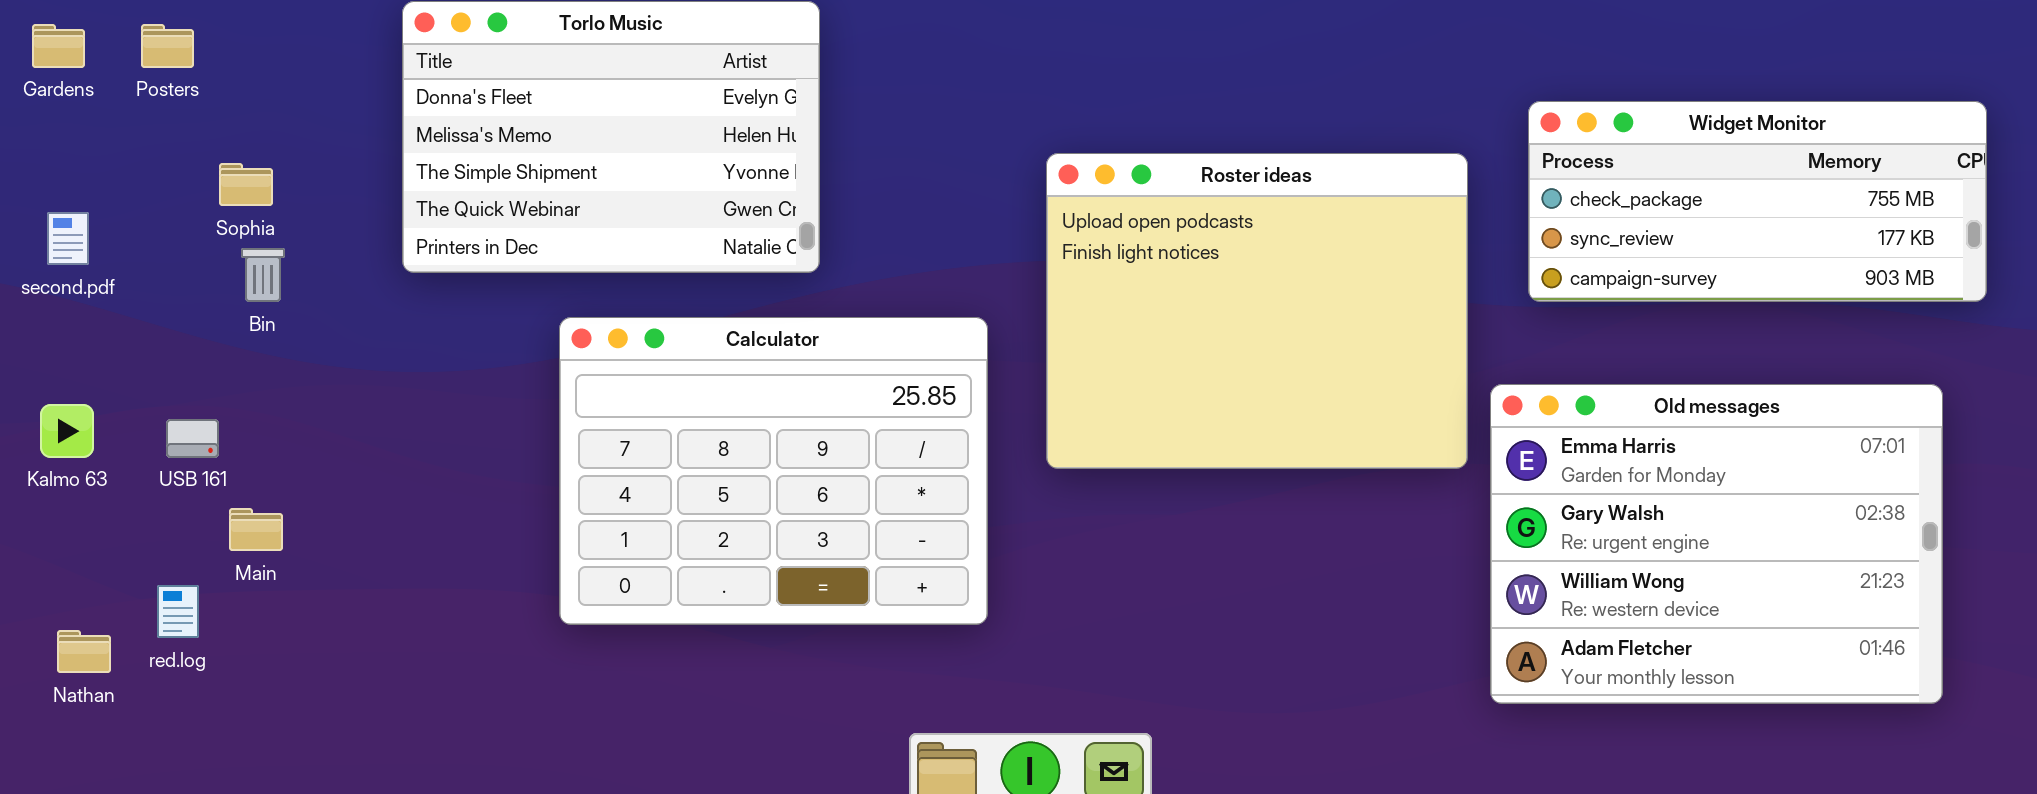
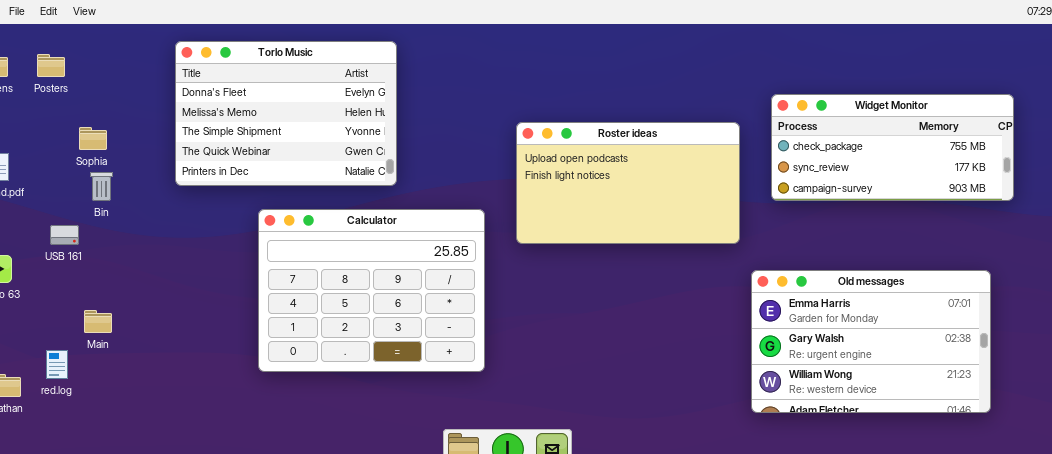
Roster ideas: [1046,153,1468,469] -> [516,122,740,244], resized
Old messages: [1490,384,1943,704] -> [751,270,991,413], resized
USB 161: [166,419,219,458] -> [50,225,79,245], moved

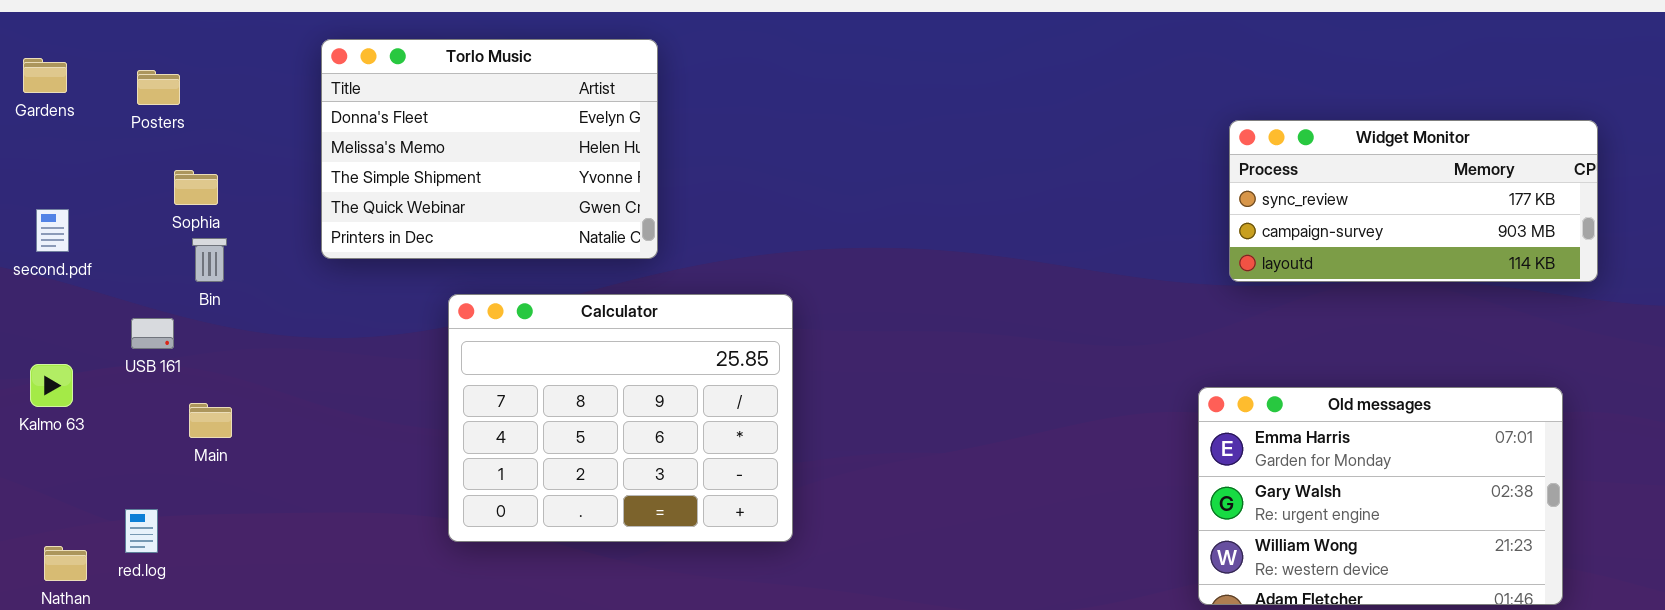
Posters: [37,54,65,77] -> [137,70,180,105], moved
Widget Monitor: [771,94,1014,201] -> [1229,120,1598,282], scrolled down 1 row
Roster ideas: [516,122,740,244] -> none, closed
Main: [84,310,112,333] -> [189,403,232,438], moved

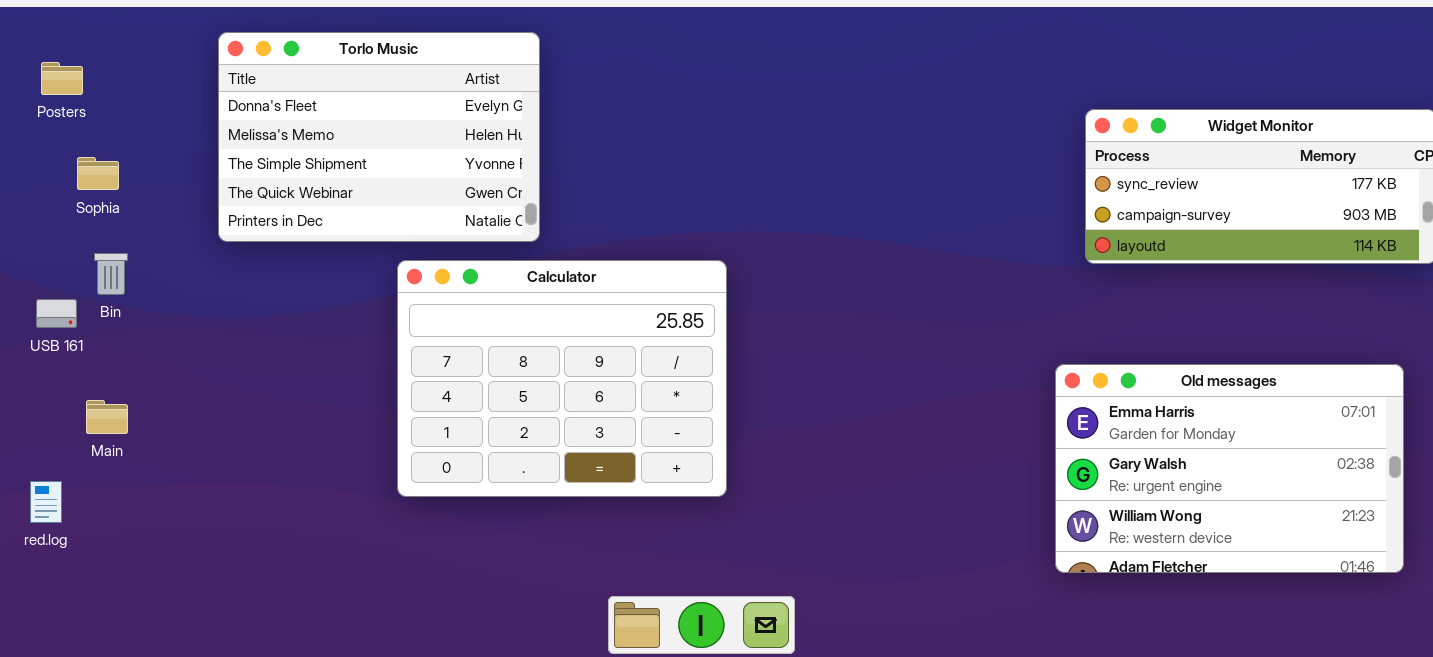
Bin: [192,238,227,282] -> [94,253,128,295], moved
Calculator: [448,294,793,542] -> [397,260,727,497], moved
Main: [189,403,232,438] -> [86,400,128,434], moved

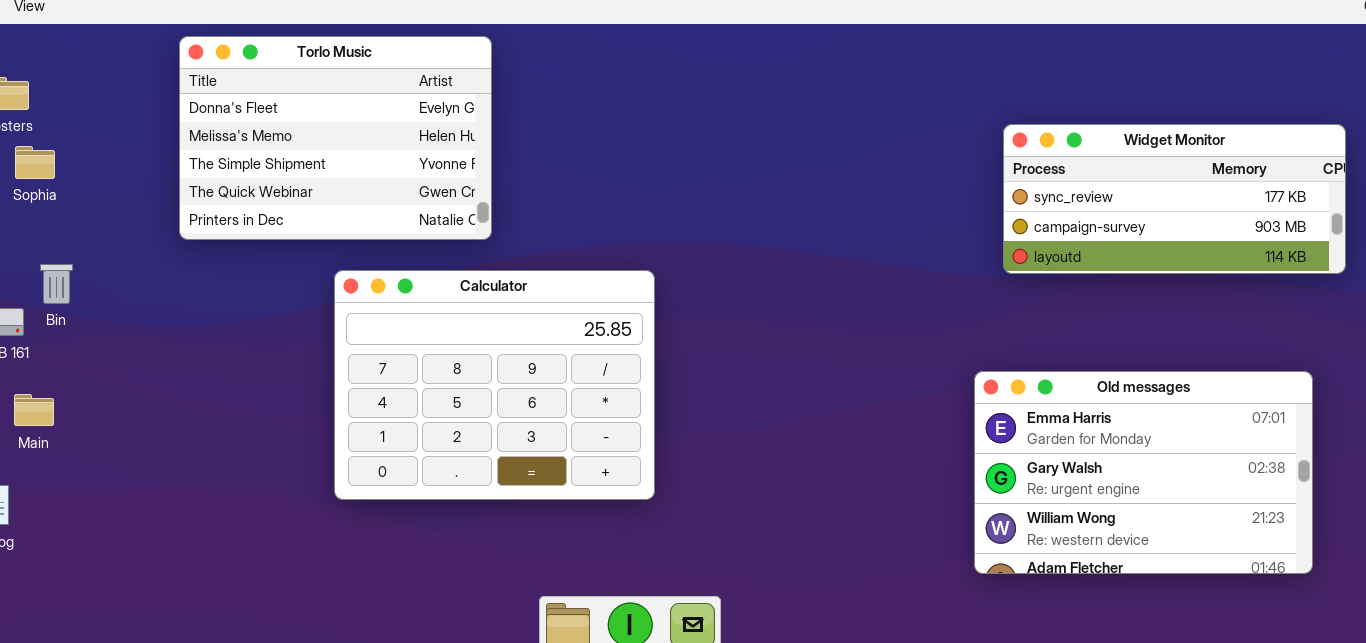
Torlo Music: [218,32,540,242] -> [179,36,492,240], moved
Sophia: [77,157,119,190] -> [15,146,55,179], moved
Main: [86,400,128,434] -> [14,394,54,426], moved

